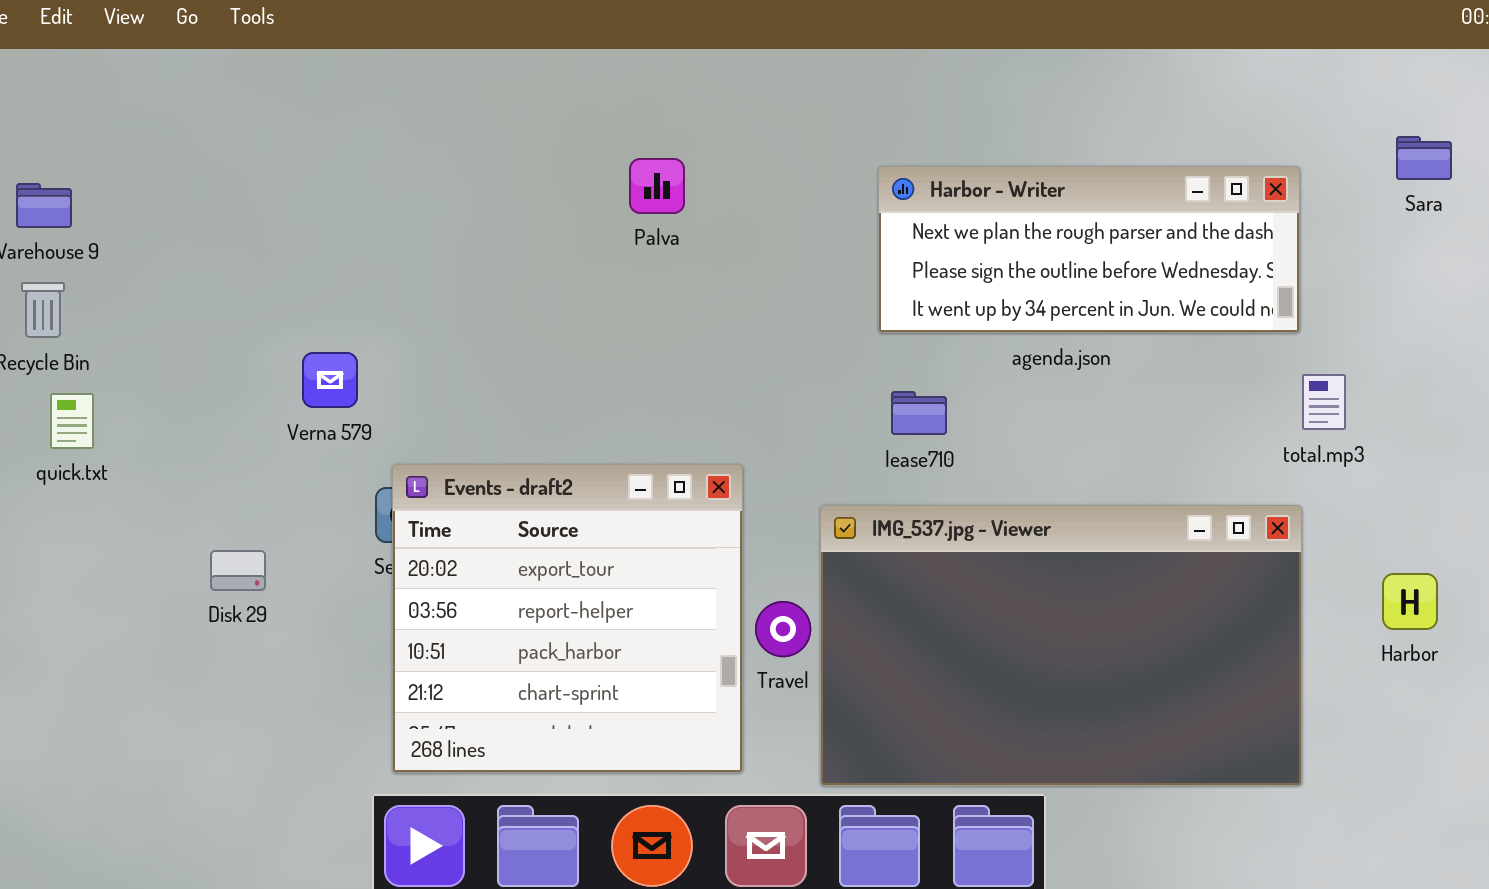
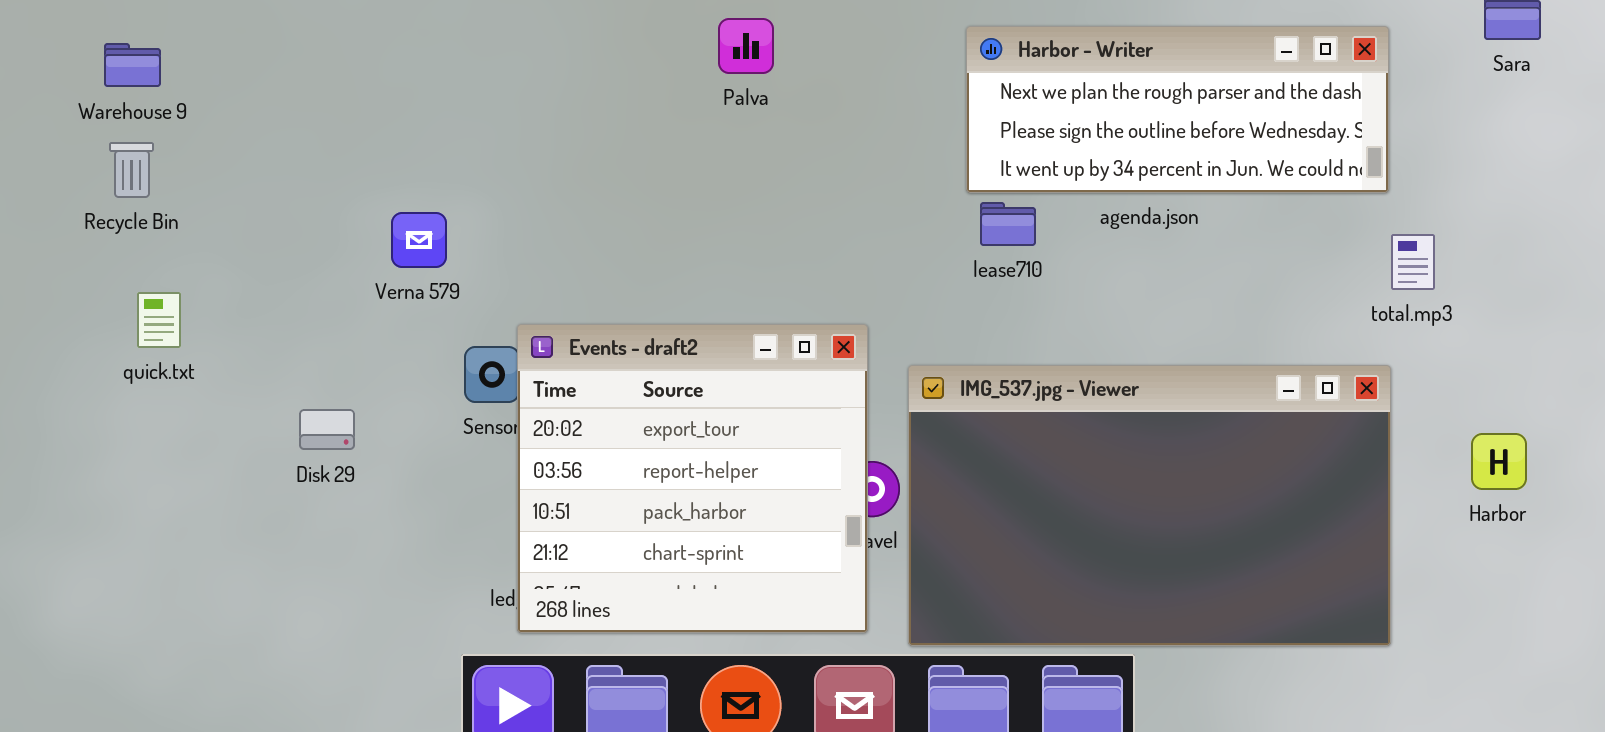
lease710: [891,391,947,435] -> [980,202,1036,246], moved
quick.txt: [50,393,94,449] -> [137,292,181,348], moved
Events - draft2: [392,464,743,773] -> [517,324,868,633], moved

